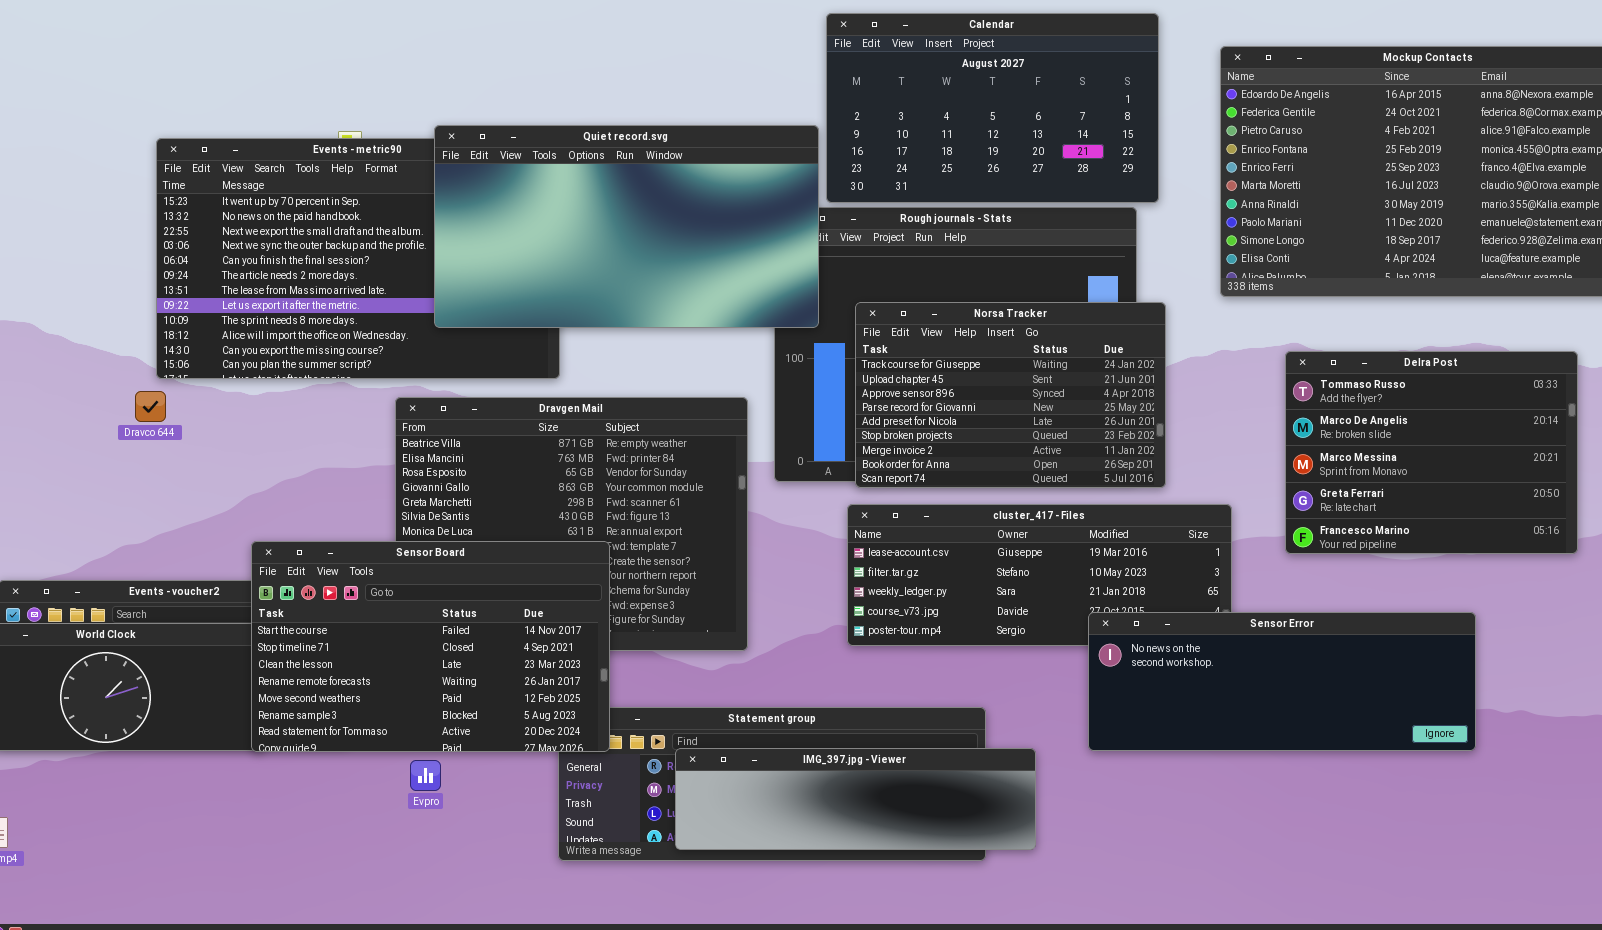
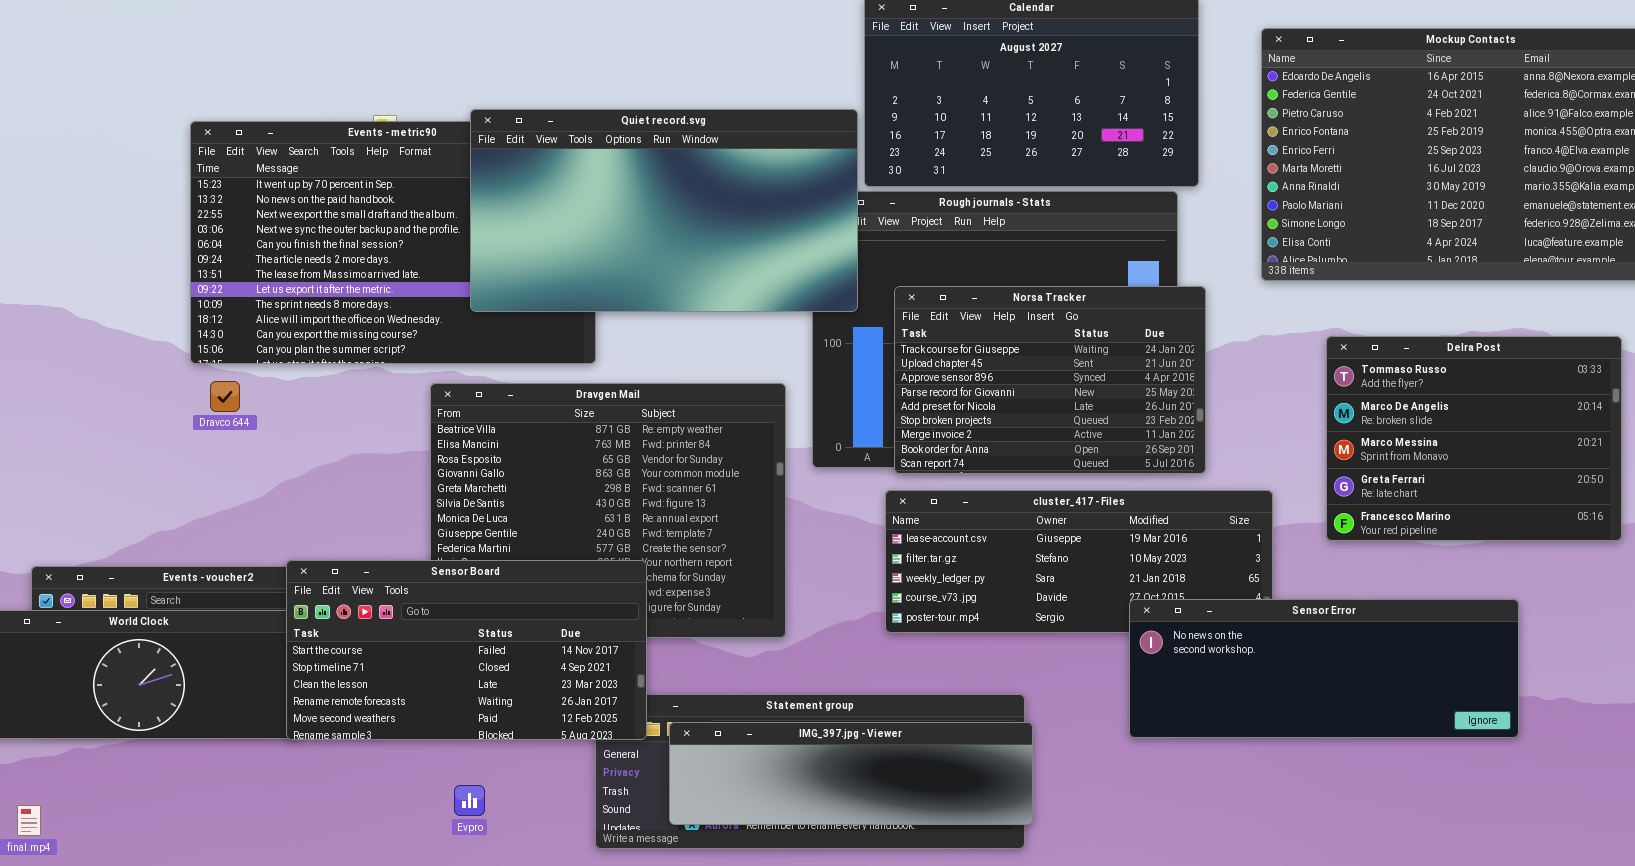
Dravco 644: [135,391,166,422] -> [210,381,240,412], moved
Sensor Board: [251,541,610,752] -> [286,560,647,740], resized
IMG_397.jpg - Viewer: [675,748,1036,850] -> [669,722,1033,825], moved
Evpro: [410,760,441,791] -> [454,785,485,816], moved

